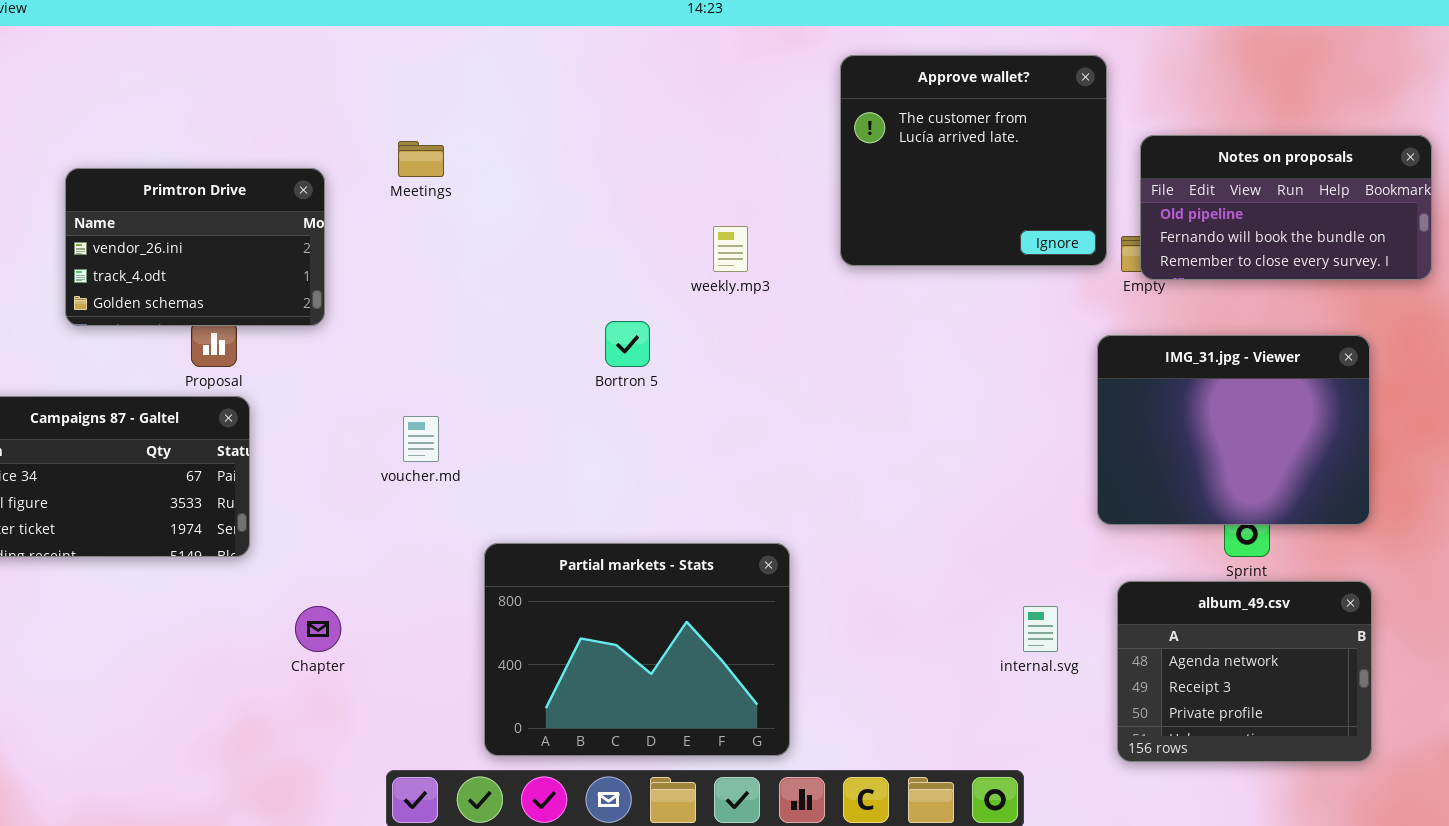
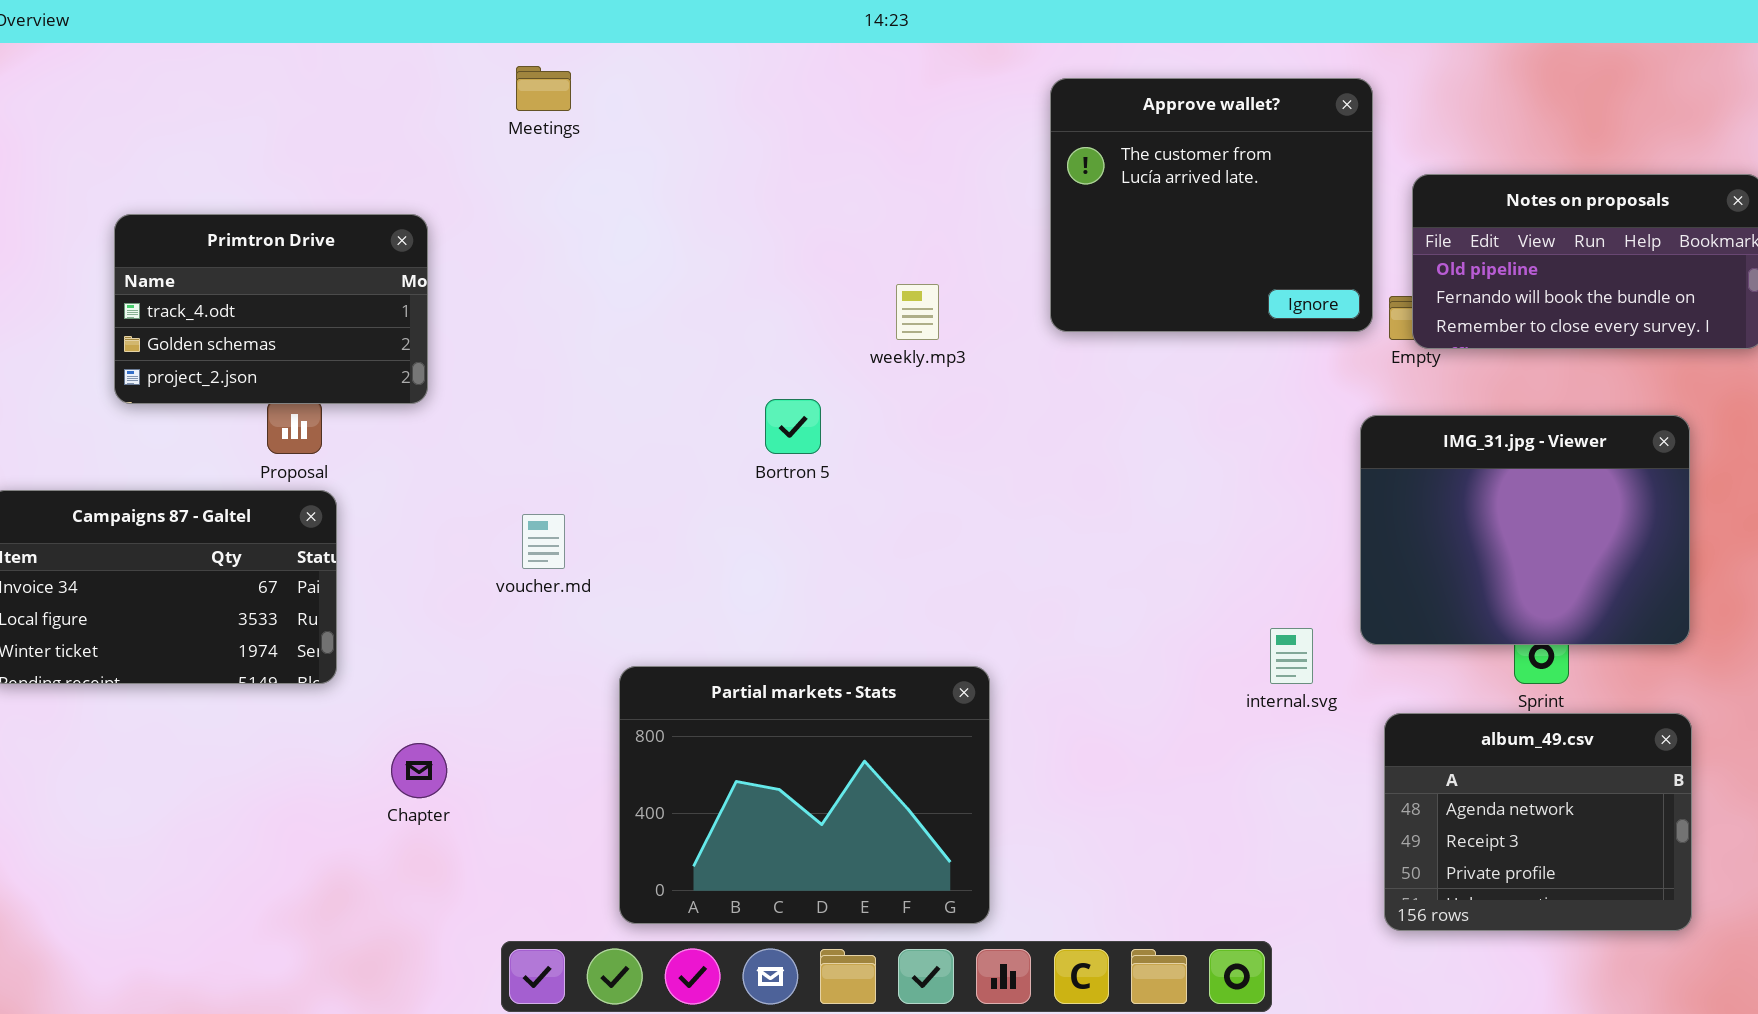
Meetings: [398,141,444,177] -> [516,66,571,111], moved
Primtron Drive: [65,168,325,326] -> [114,214,428,404], scrolled down 1 row
internal.svg: [1023,606,1058,652] -> [1270,628,1313,684], moved

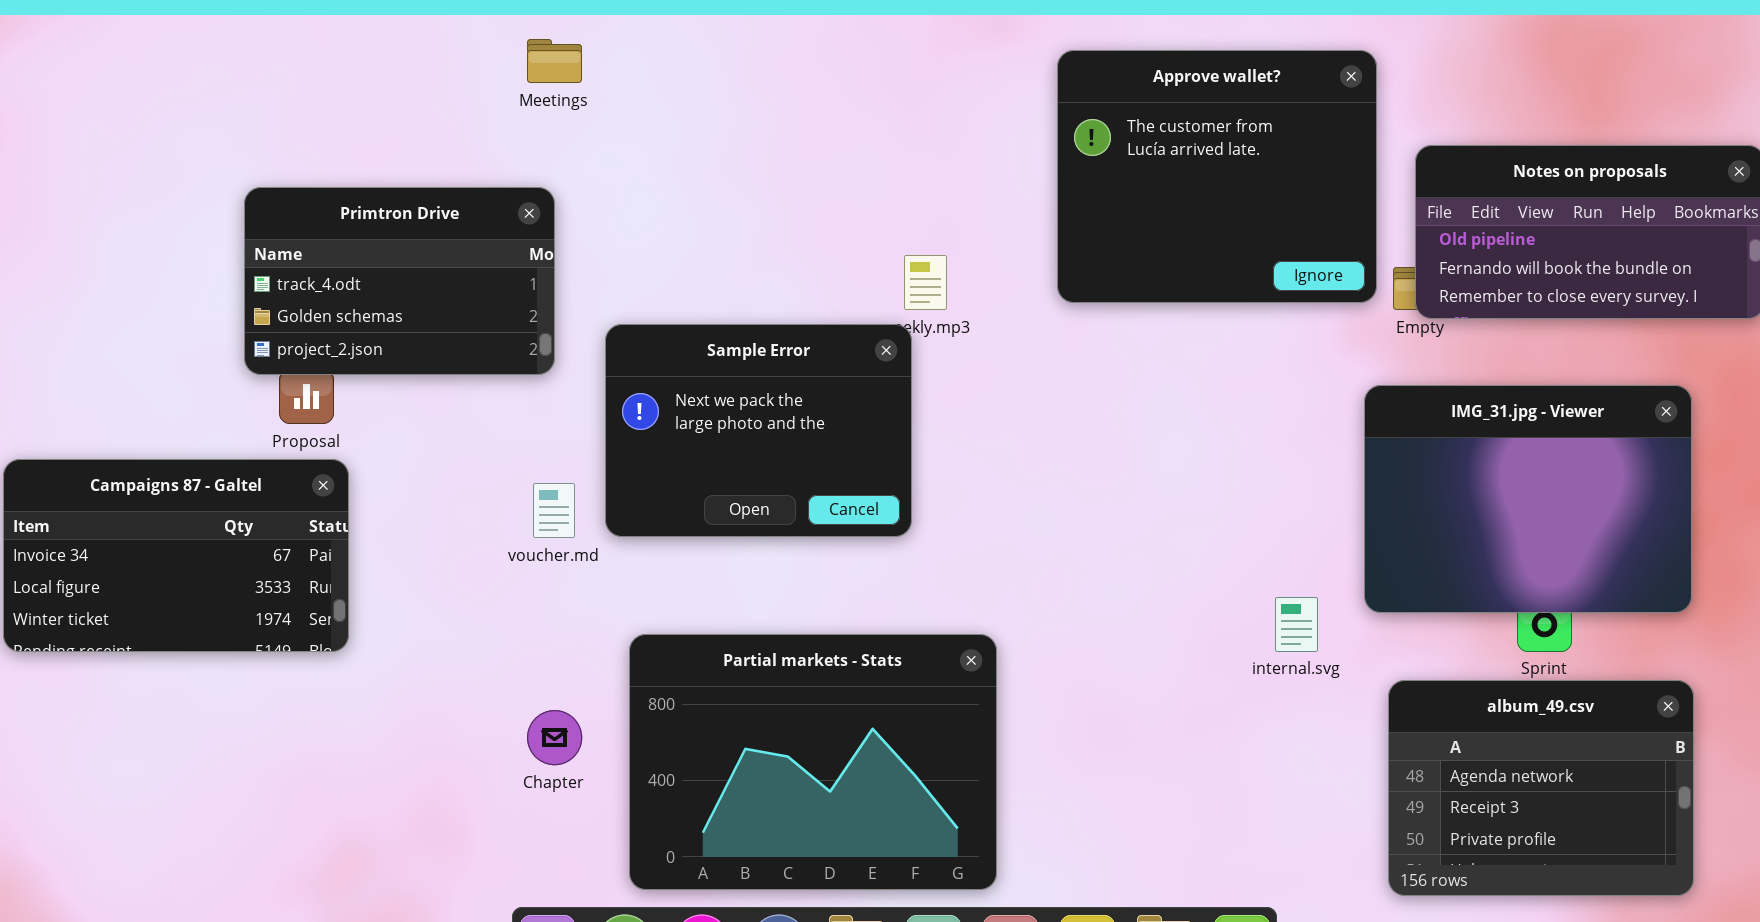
Primtron Drive: [114,214,428,404] -> [244,187,555,375], moved
Sample Error: none -> [605,324,912,537], opened
Chapter: [391,743,447,798] -> [527,710,582,765], moved

